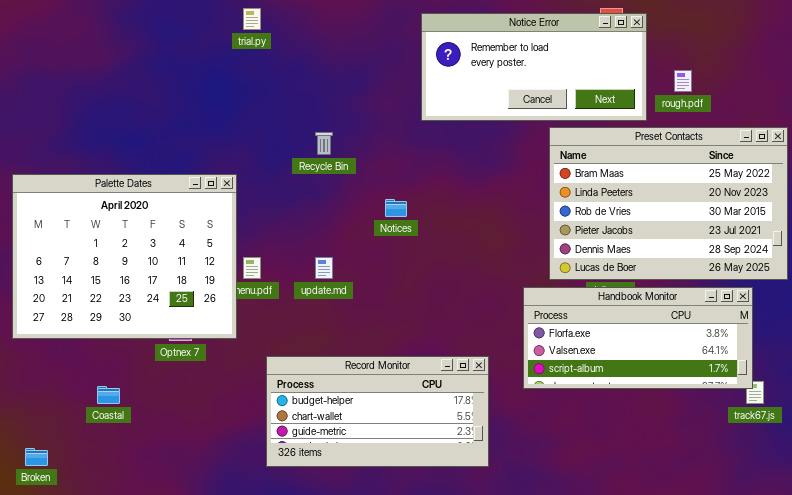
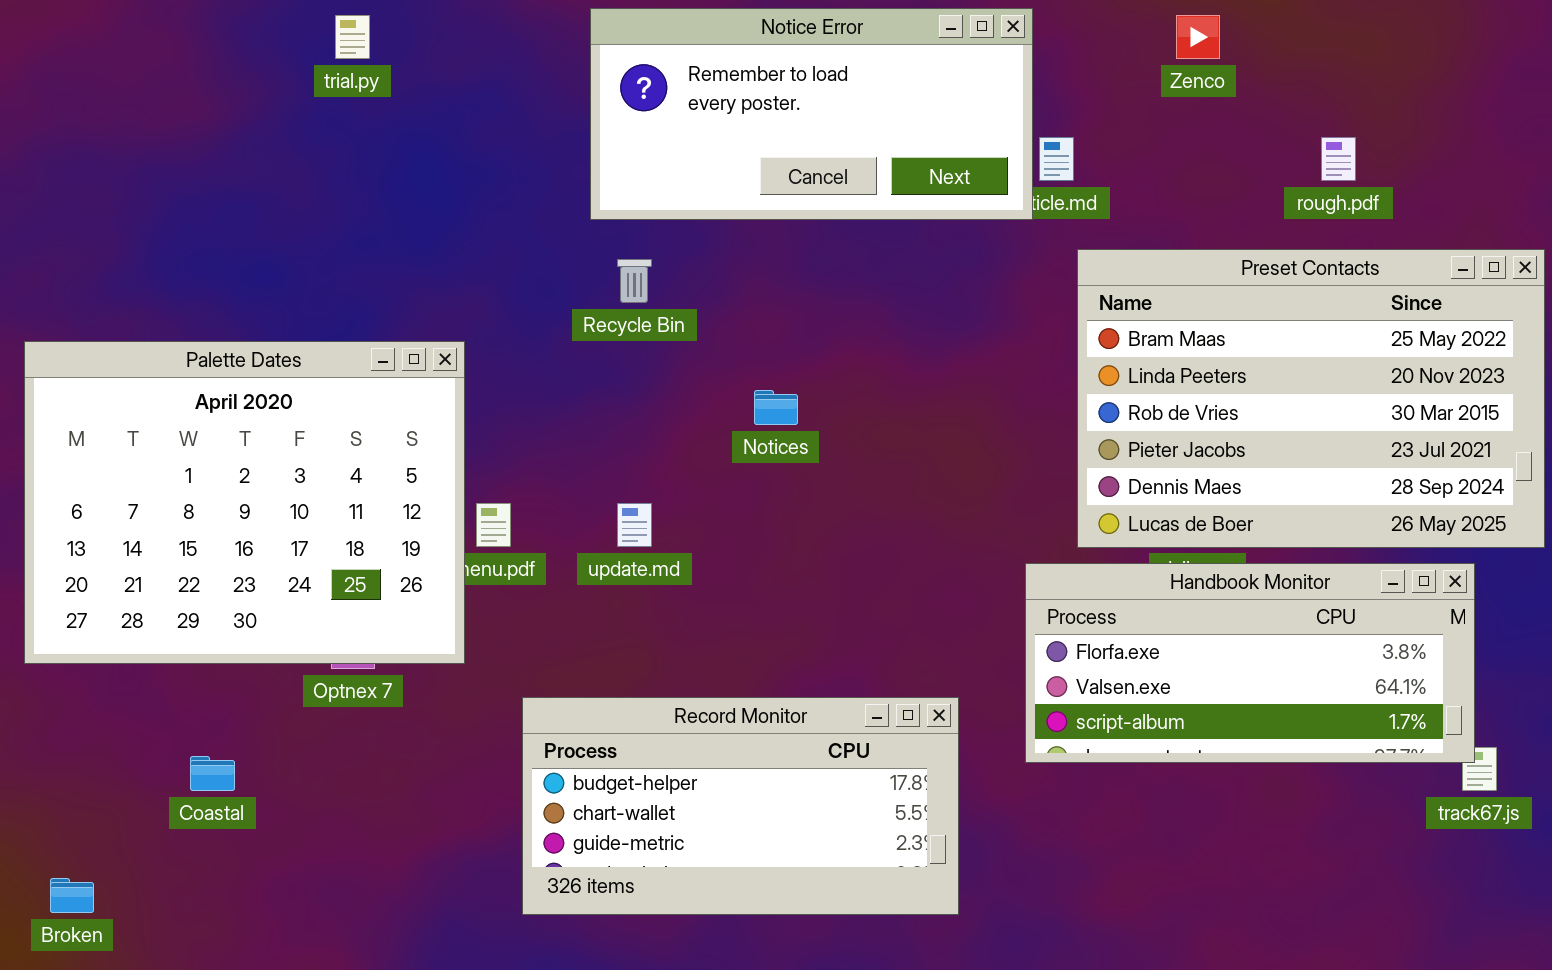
trial.py: [243,8,261,30] -> [335,15,370,59], moved
Notice Error: [421,13,647,121] -> [590,8,1033,220], moved

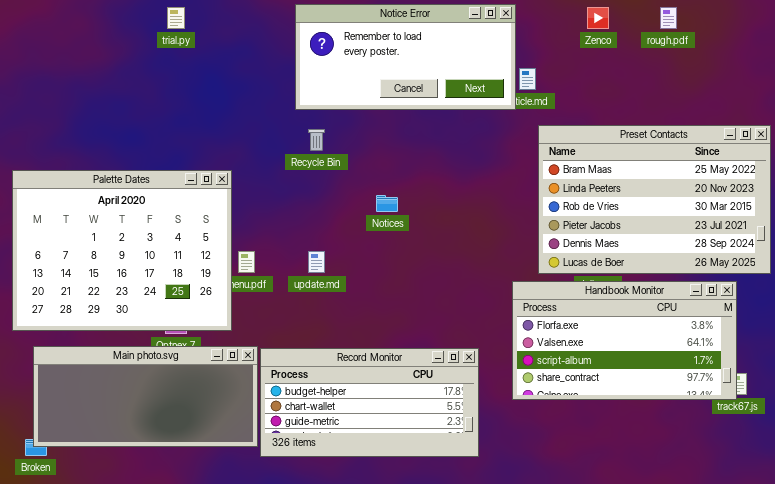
rough.pdf: [1321,137,1356,181] -> [660,7,677,29], moved
Handbook Monitor: [1025,563,1475,763] -> [512,281,737,400], resized
Main photo.svg: none -> [33,346,258,447], opened

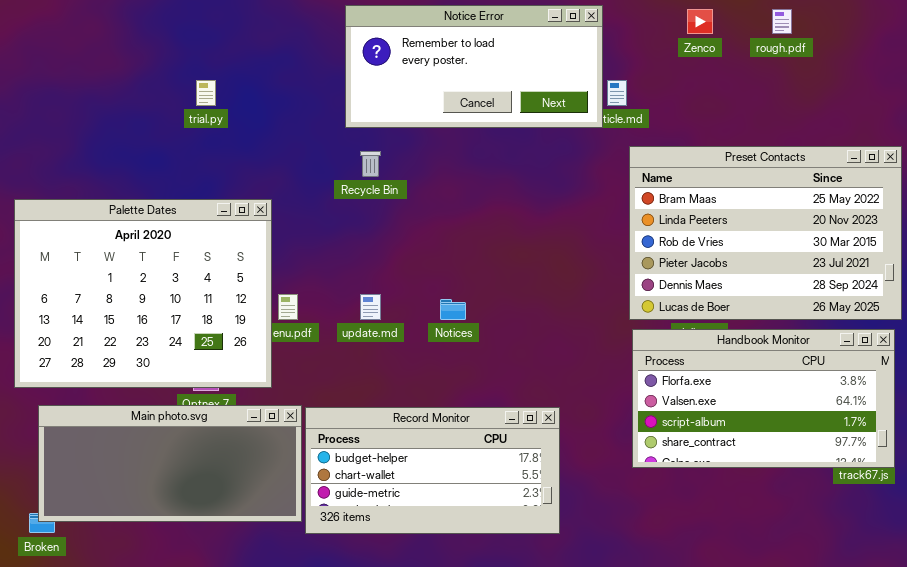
trial.py: [167,7,185,29] -> [196,80,216,106], moved
Notices: [376,195,398,212] -> [440,299,466,320], moved
Handbook Monitor: [512,281,737,400] -> [632,329,895,468], moved

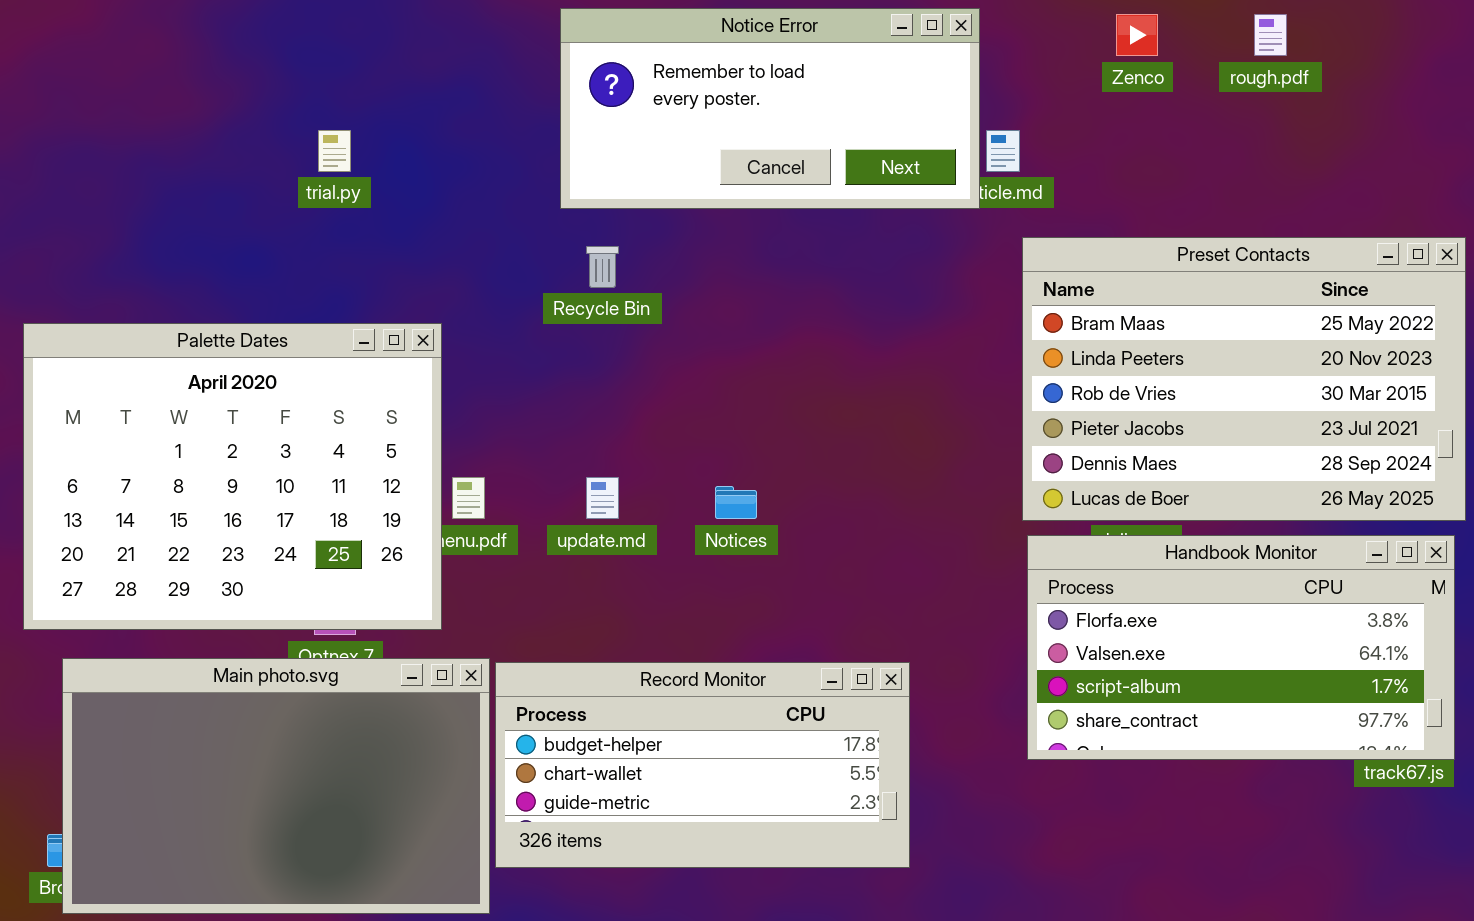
Main photo.svg: [38,405,302,522] -> [62,658,490,914], resized

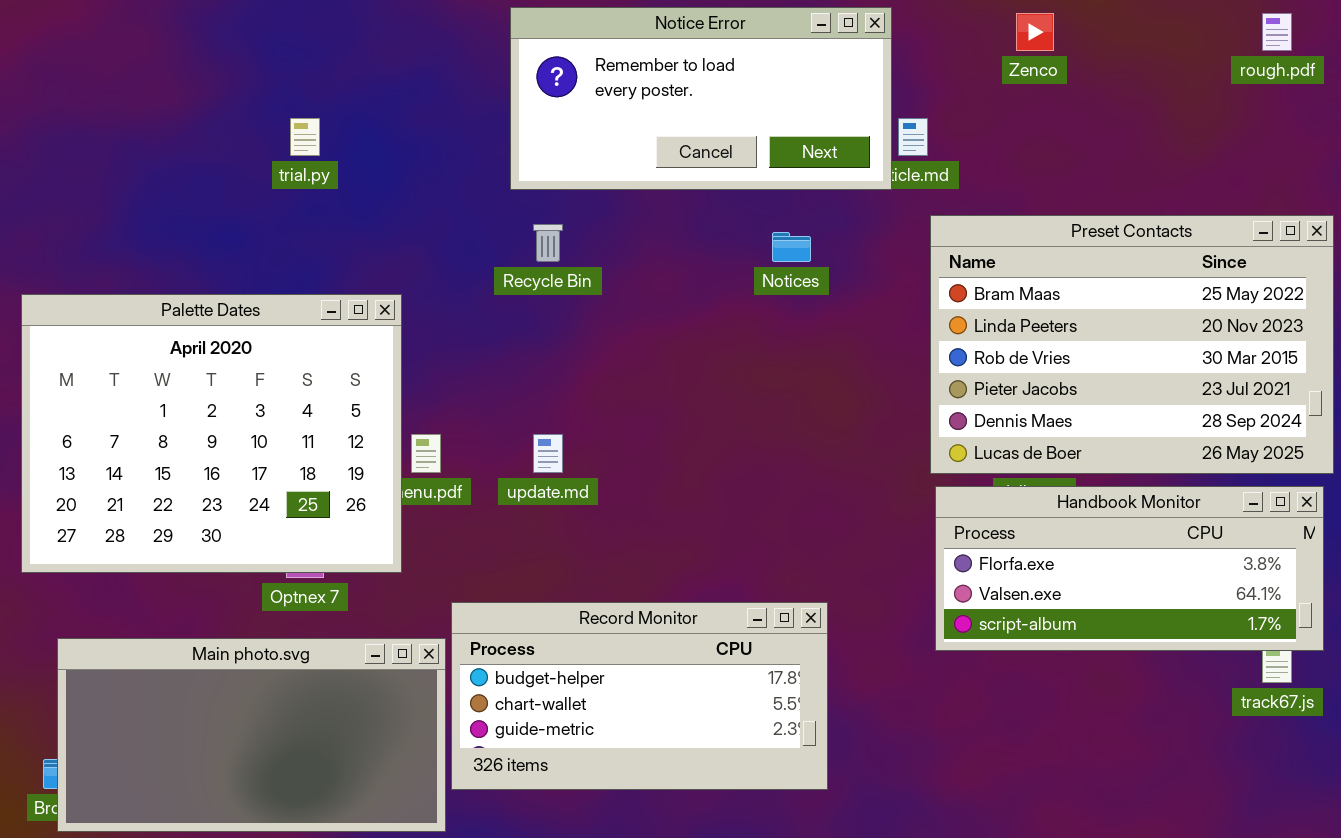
rough.pdf: [1254,14,1287,56] -> [1262,13,1292,51], moved
Notices: [715,486,757,519] -> [772,232,811,262], moved
Handbook Monitor: [1027,535,1455,760] -> [935,486,1324,651], resized
Main photo.svg: [62,658,490,914] -> [57,638,446,832], resized

